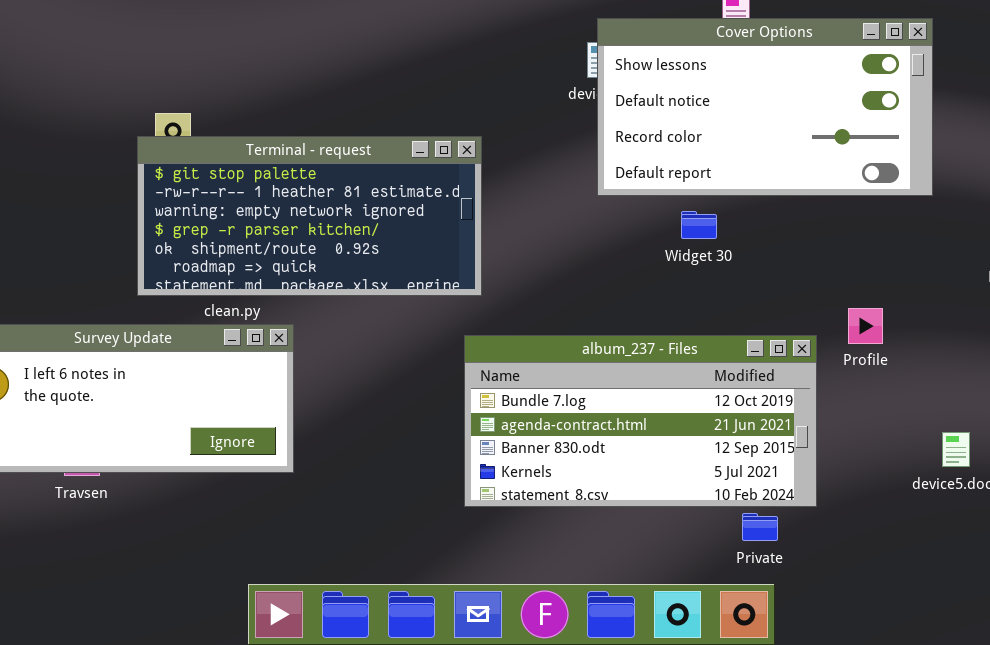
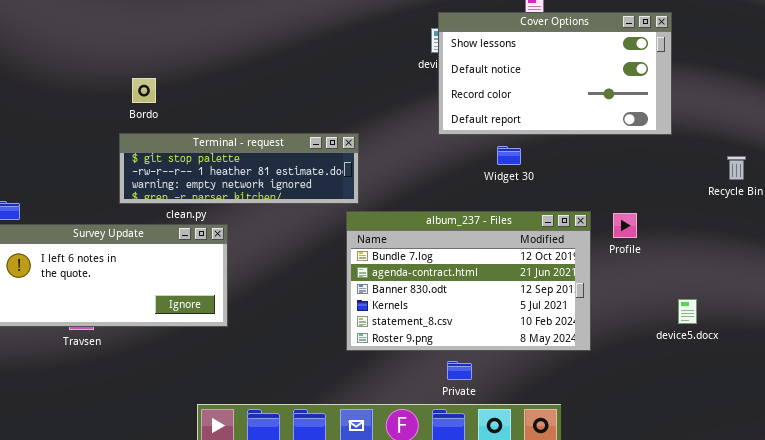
Terminal - request: [137,136,482,296] -> [119,133,359,204], resized
album_237 - Files: [464,335,817,507] -> [346,211,591,351], resized
Private: [742,513,778,541] -> [447,361,472,380], moved

